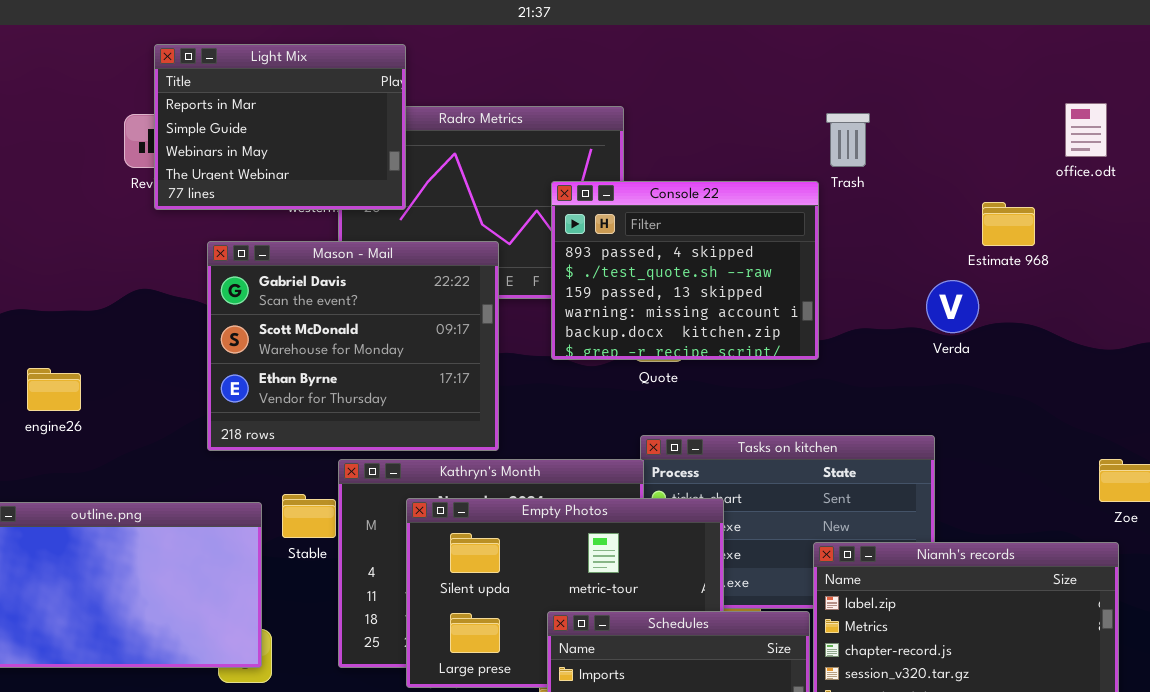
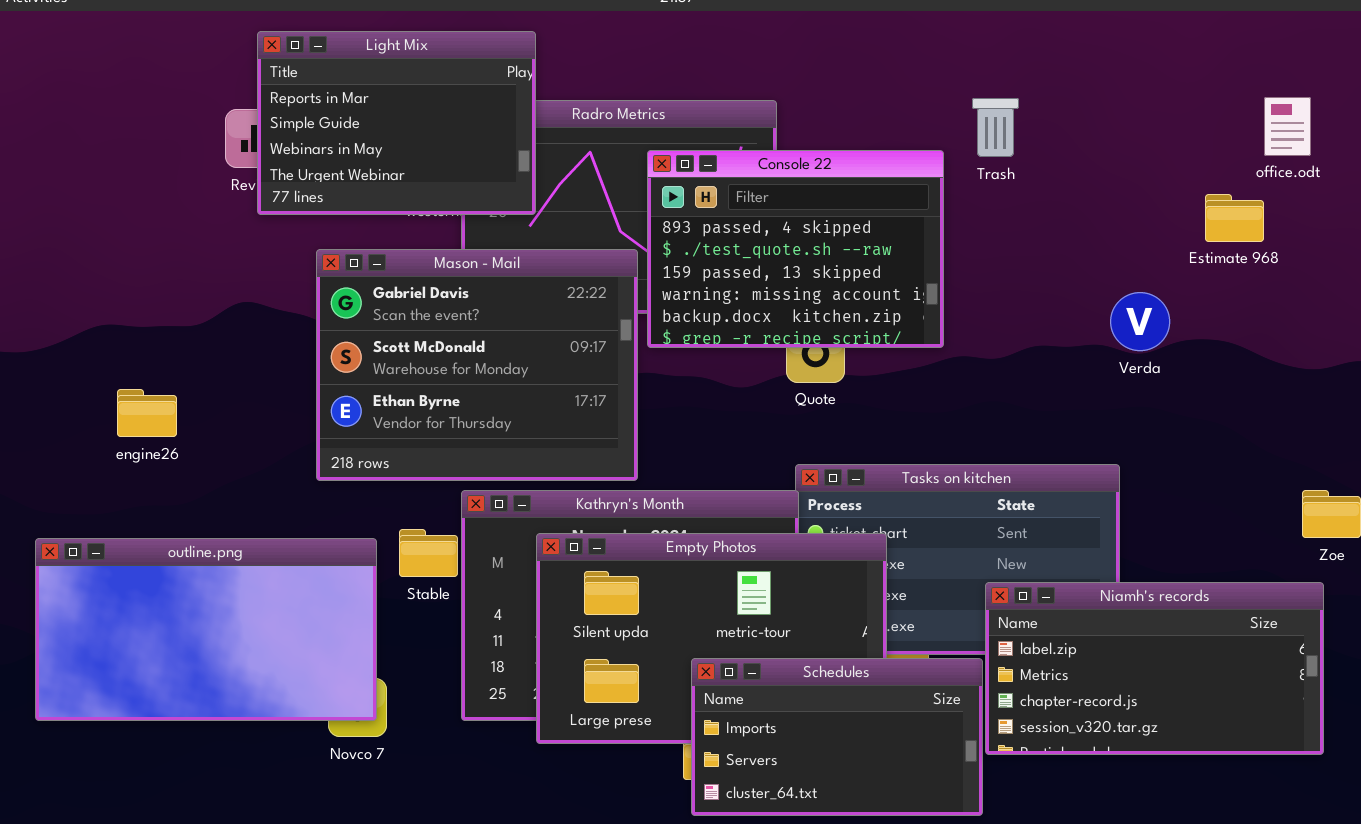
Trash: [826,113,870,167] -> [972,98,1019,157], moved
Console 22: [551,181,819,360] -> [647,150,944,348], moved
Estimate 968: [982,202,1035,246] -> [1205,194,1264,242], moved

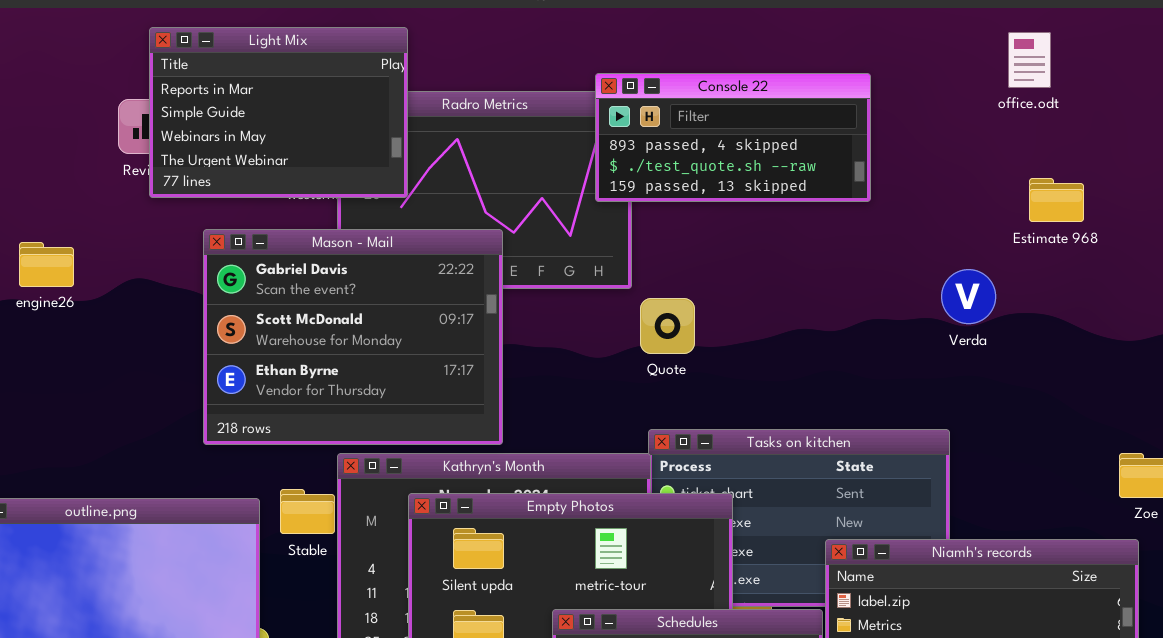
office.odt: [1264,97,1311,156] -> [1008,32,1051,88], moved
Console 22: [647,150,944,348] -> [595,73,871,202], moved, resized
engine26: [117,389,177,437] -> [19,242,74,287], moved

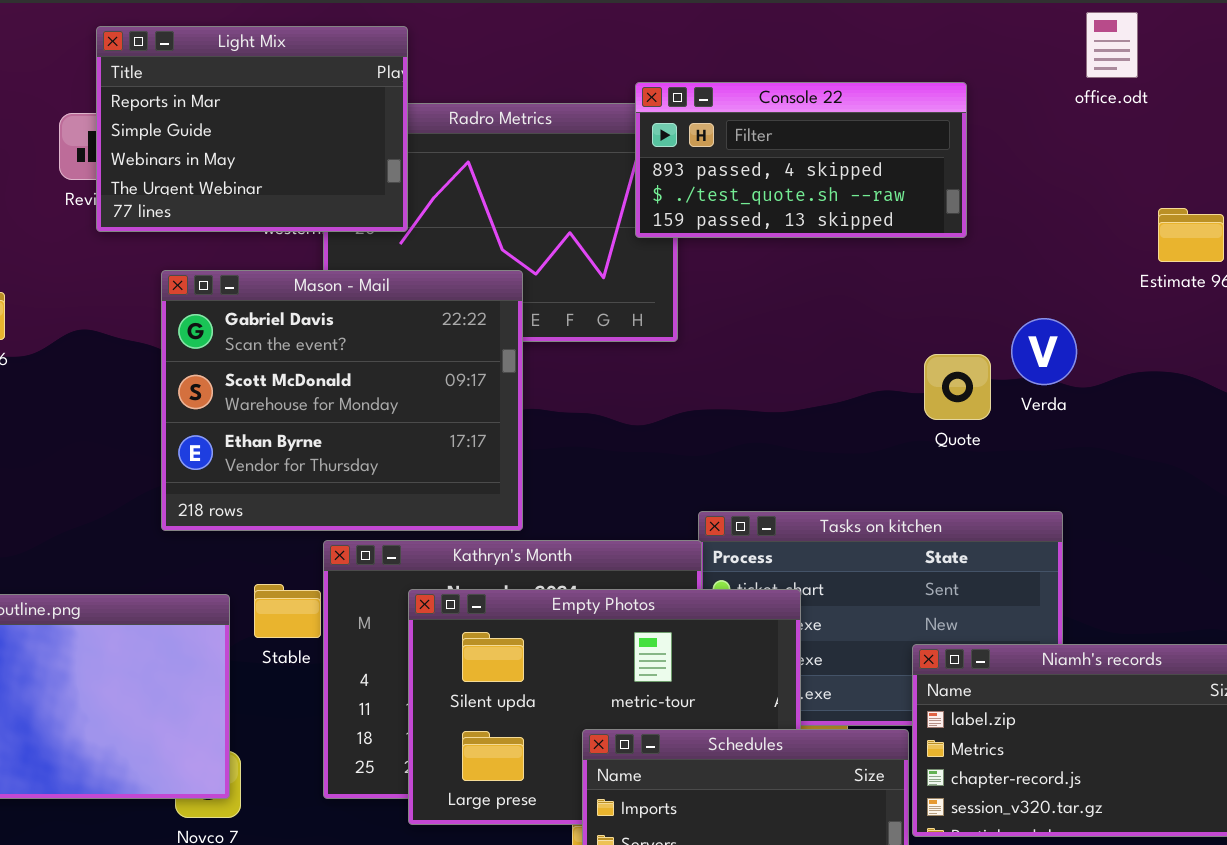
office.odt: [1008,32,1051,88] -> [1086,12,1138,78], moved
Verda: [941,269,996,324] -> [1011,318,1077,385], moved
Quote: [640,298,695,354] -> [924,354,991,420], moved

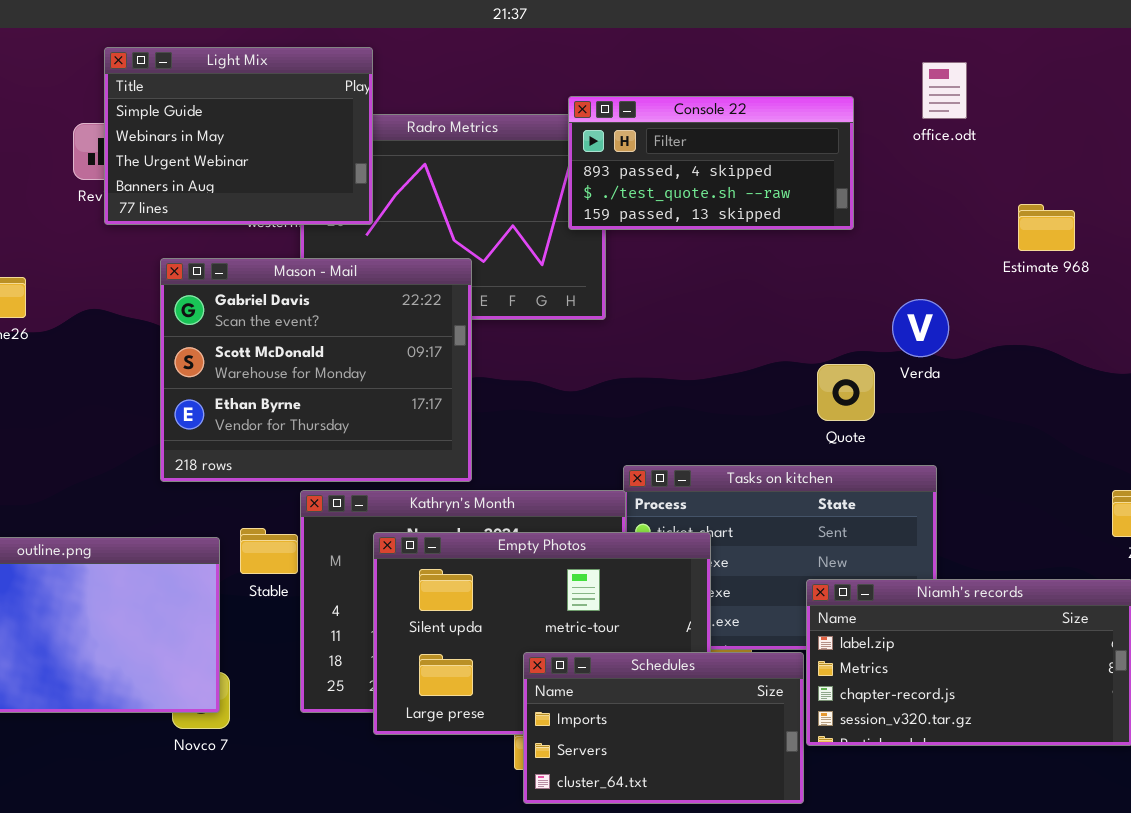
office.odt: [1086,12,1138,78] -> [922,62,967,119], moved
Light Mix: [96,26,408,232] -> [104,47,373,225], scrolled down 1 row
Quote: [924,354,991,420] -> [817,364,875,421], moved

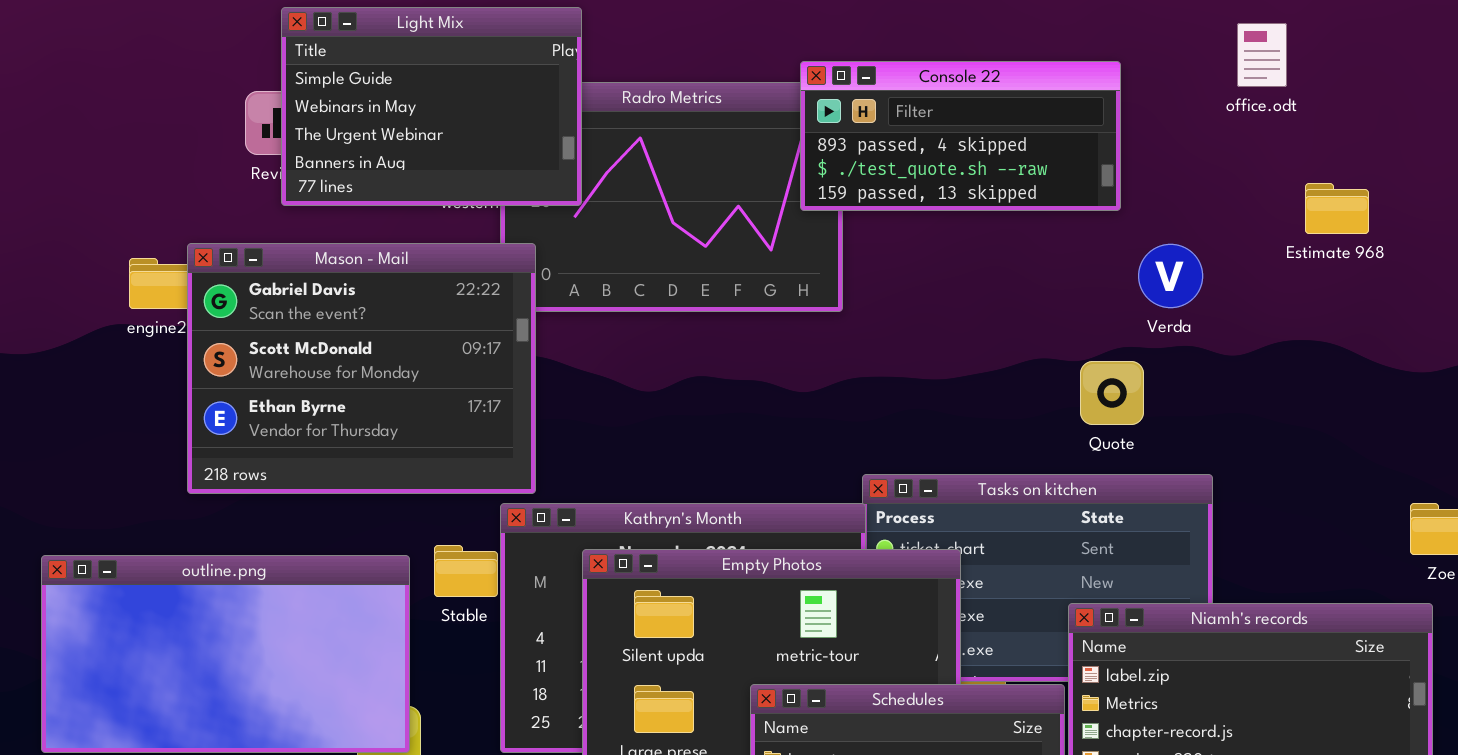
office.odt: [922,62,967,119] -> [1237,23,1287,87], moved
Mason - Mail: [160,258,472,482] -> [187,243,536,494], moved
Verda: [892,299,949,357] -> [1138,244,1203,308], moved

